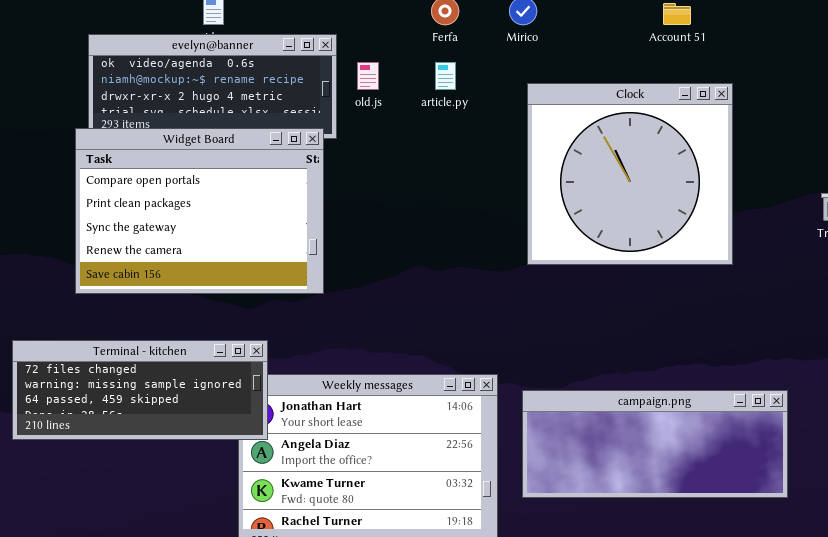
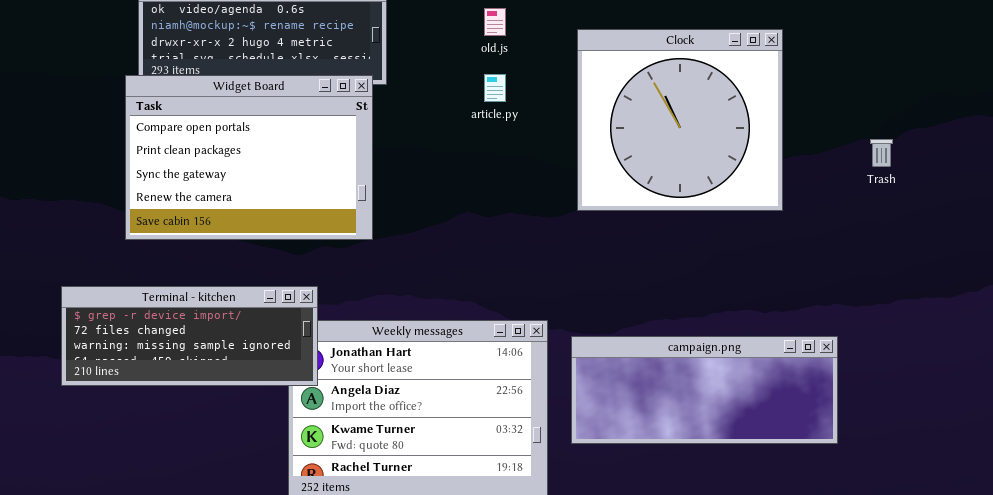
old.js: [357,62,379,90] -> [484,8,506,36], moved
article.py: [435,62,456,90] -> [484,74,506,102], moved
Terminal - kitchen: [12,340,268,440] -> [61,286,318,386], scrolled up 1 row

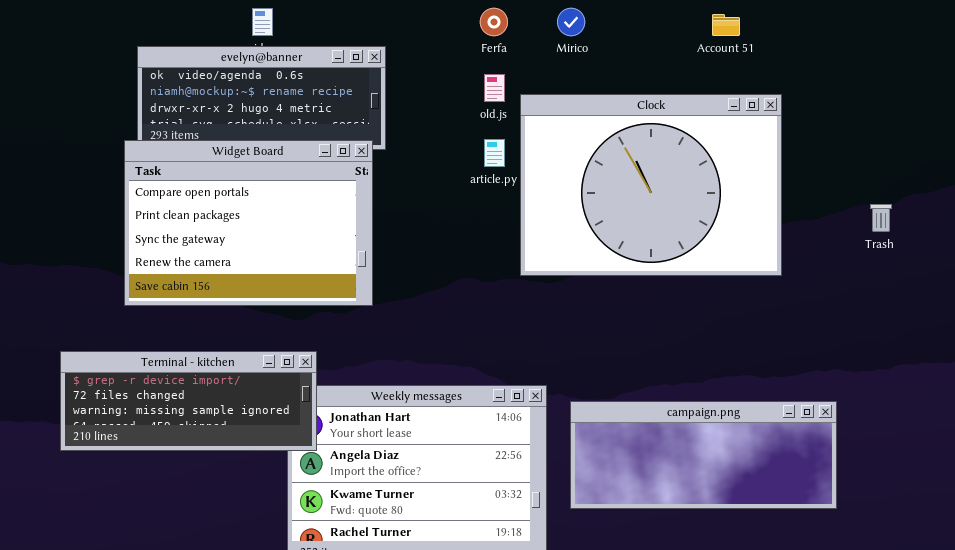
Clock: [577,29,783,211] -> [520,94,782,276], resized

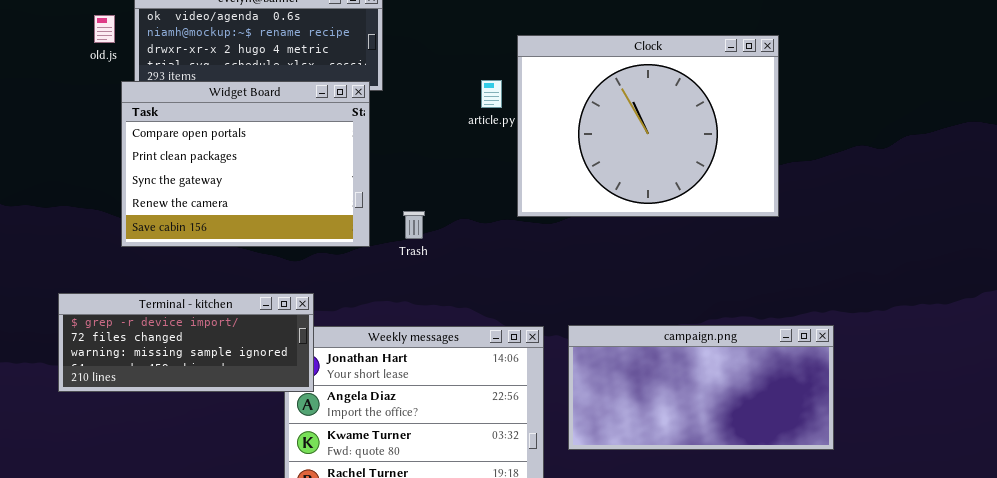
old.js: [484,74,505,102] -> [94,15,115,43], moved
Trash: [870,204,892,232] -> [403,211,425,239], moved
campaign.png: [570,401,837,509] -> [568,325,834,450], resized

